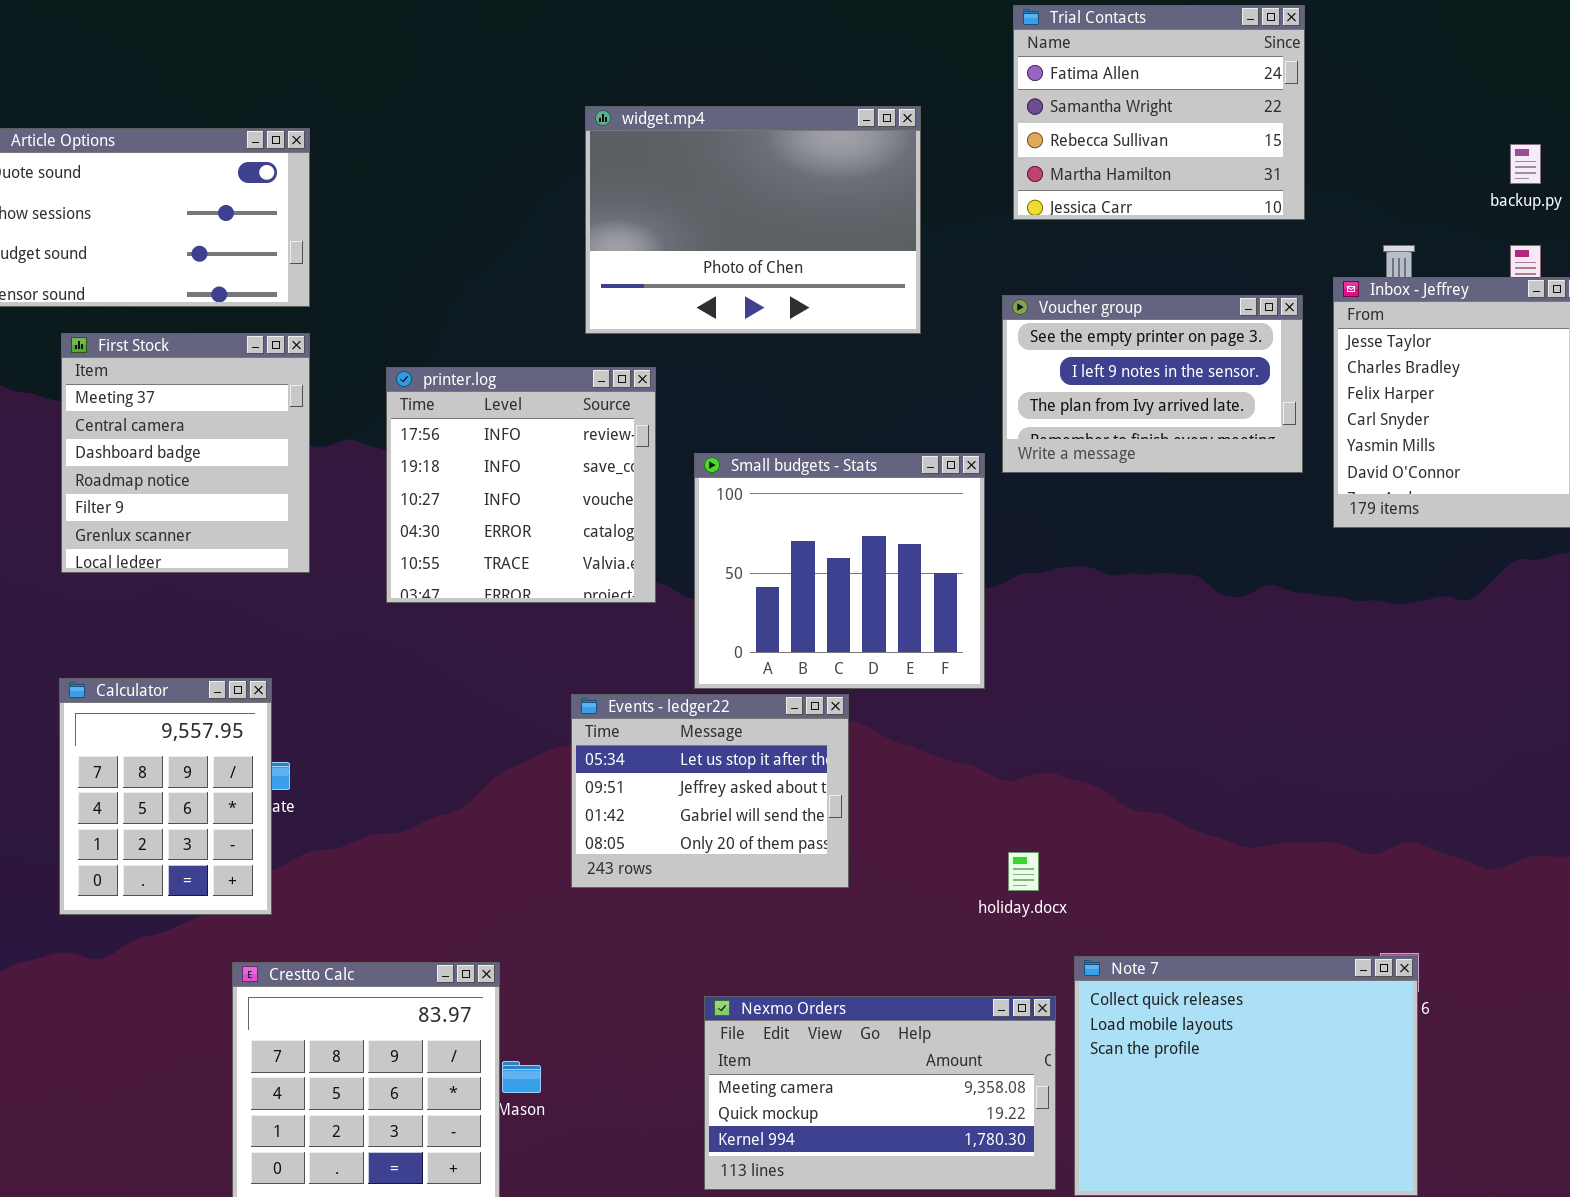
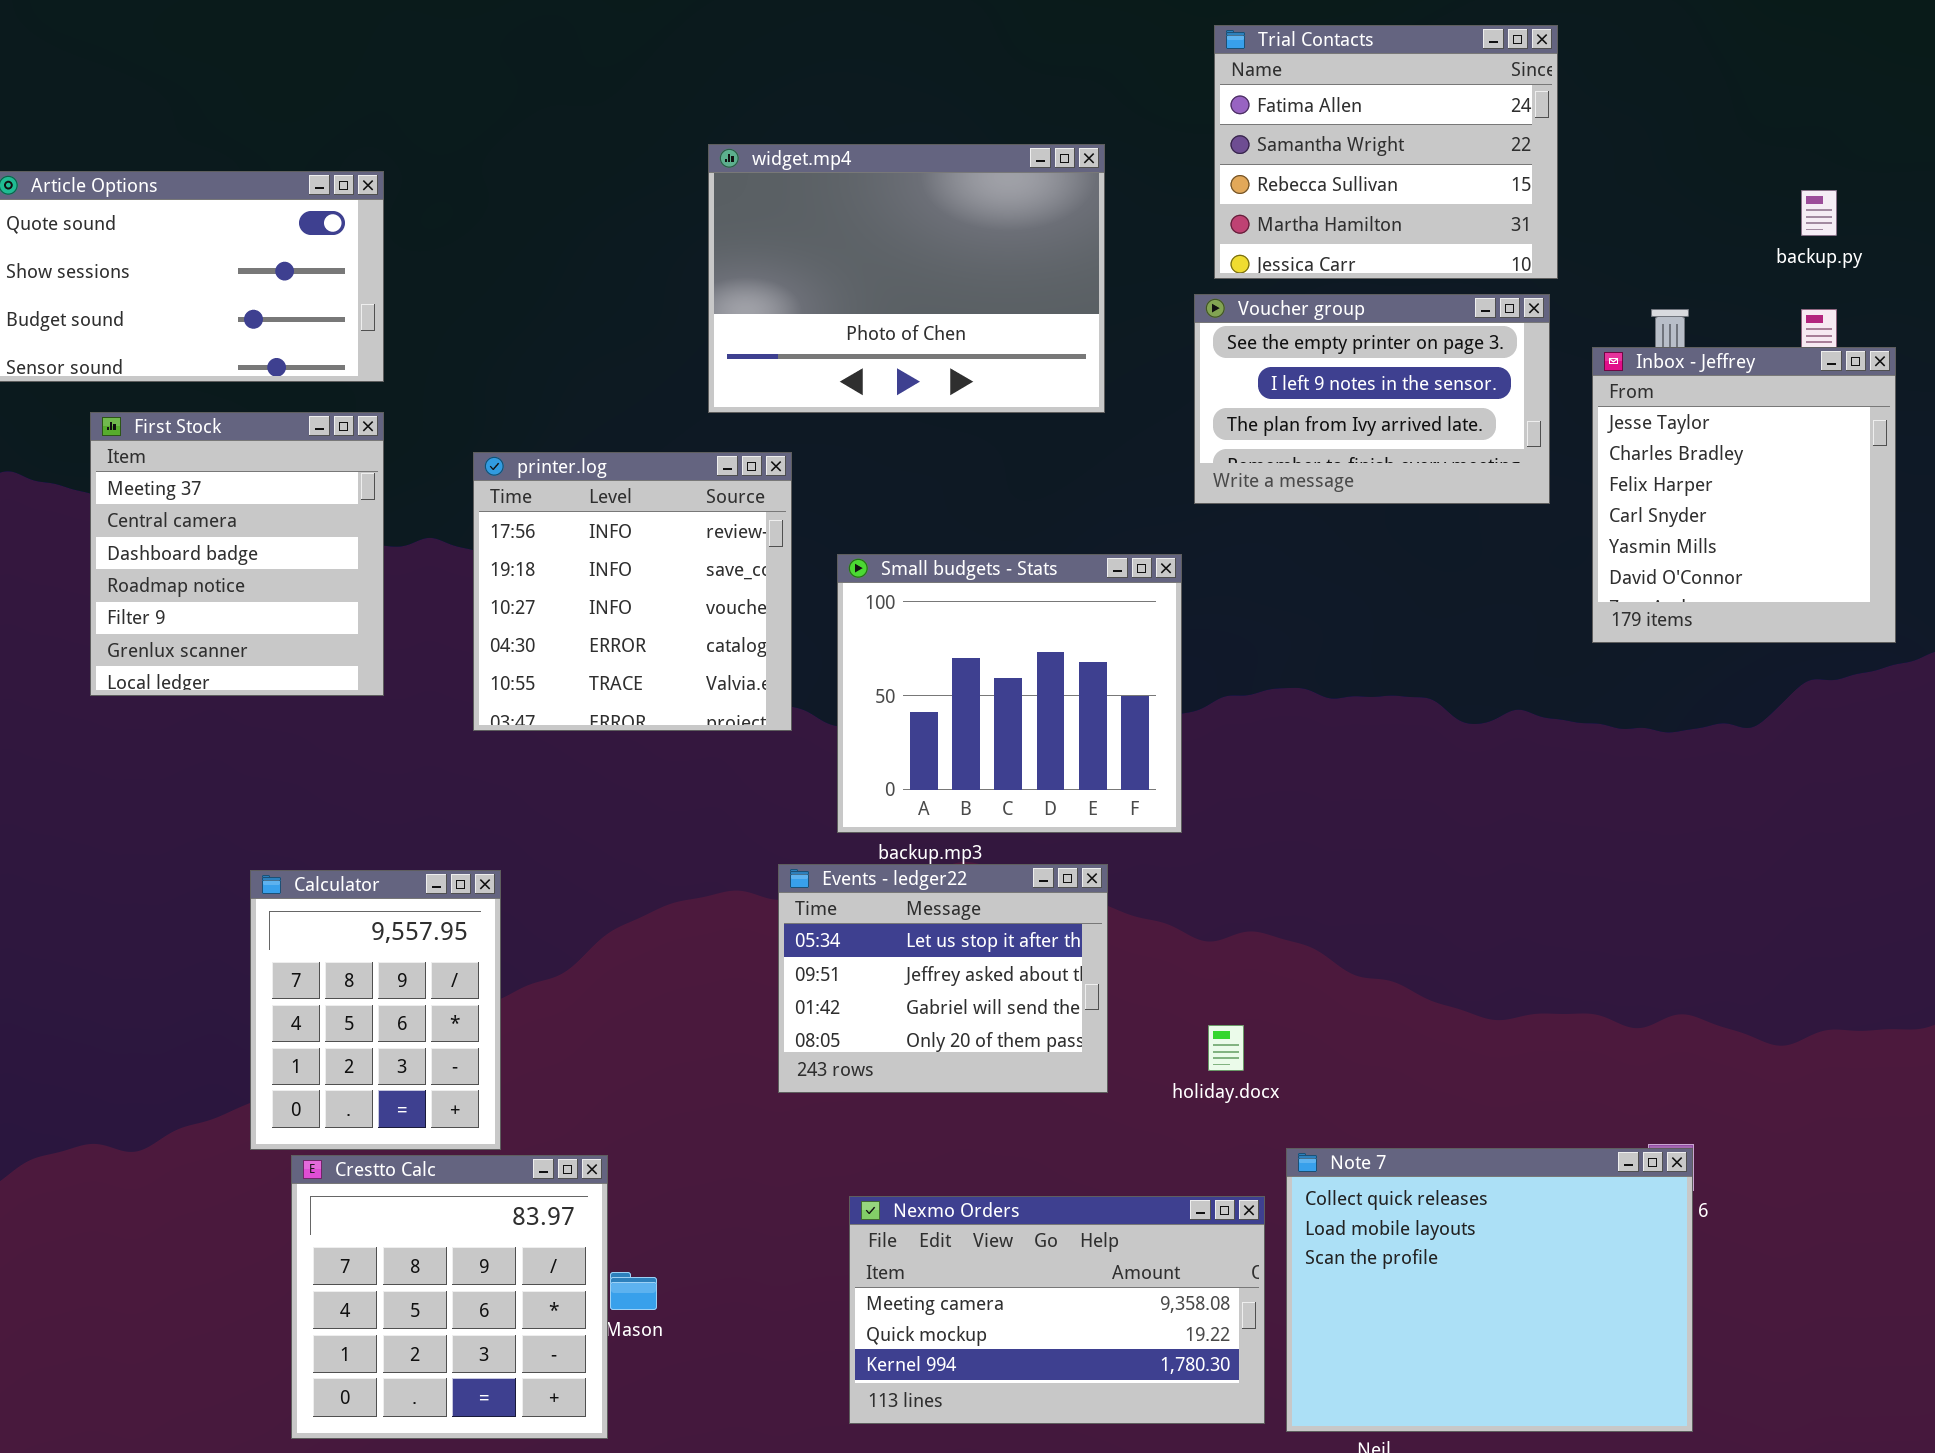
Voucher group: [1002,295,1303,473] -> [1194,294,1550,504], moved
Calculator: [59,678,272,915] -> [250,870,501,1150], moved
Events - ledger22: [571,694,849,888] -> [778,864,1108,1093], moved

